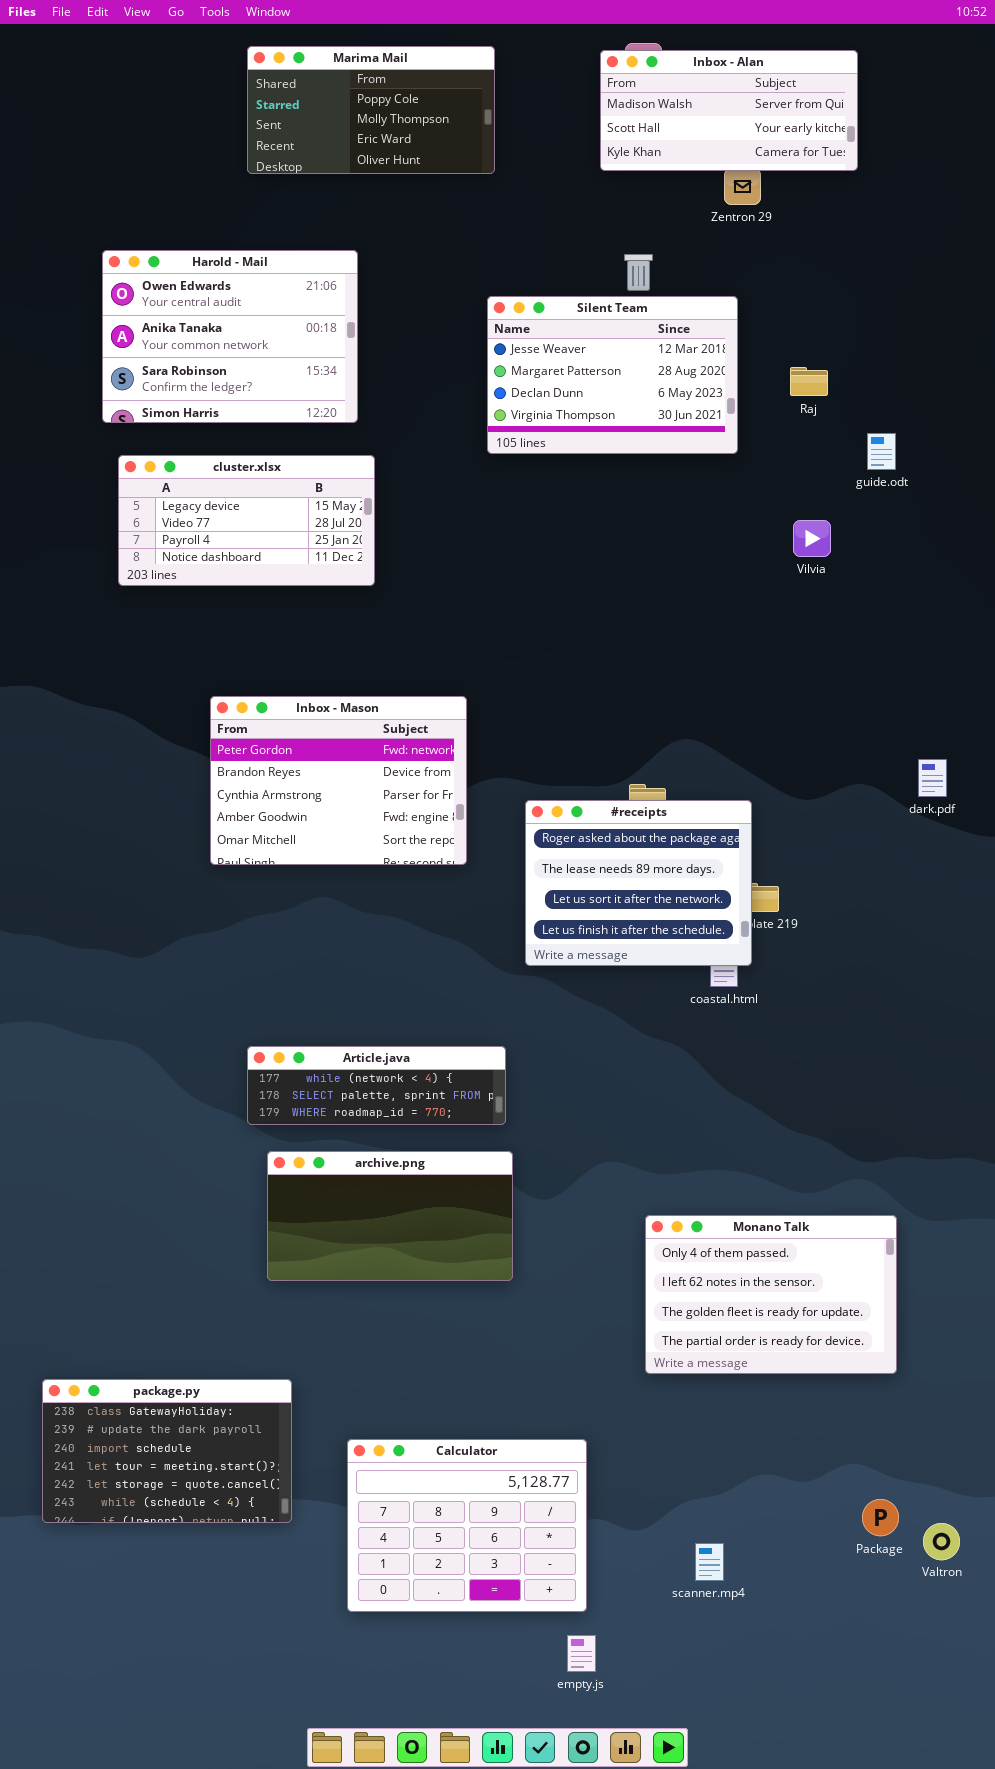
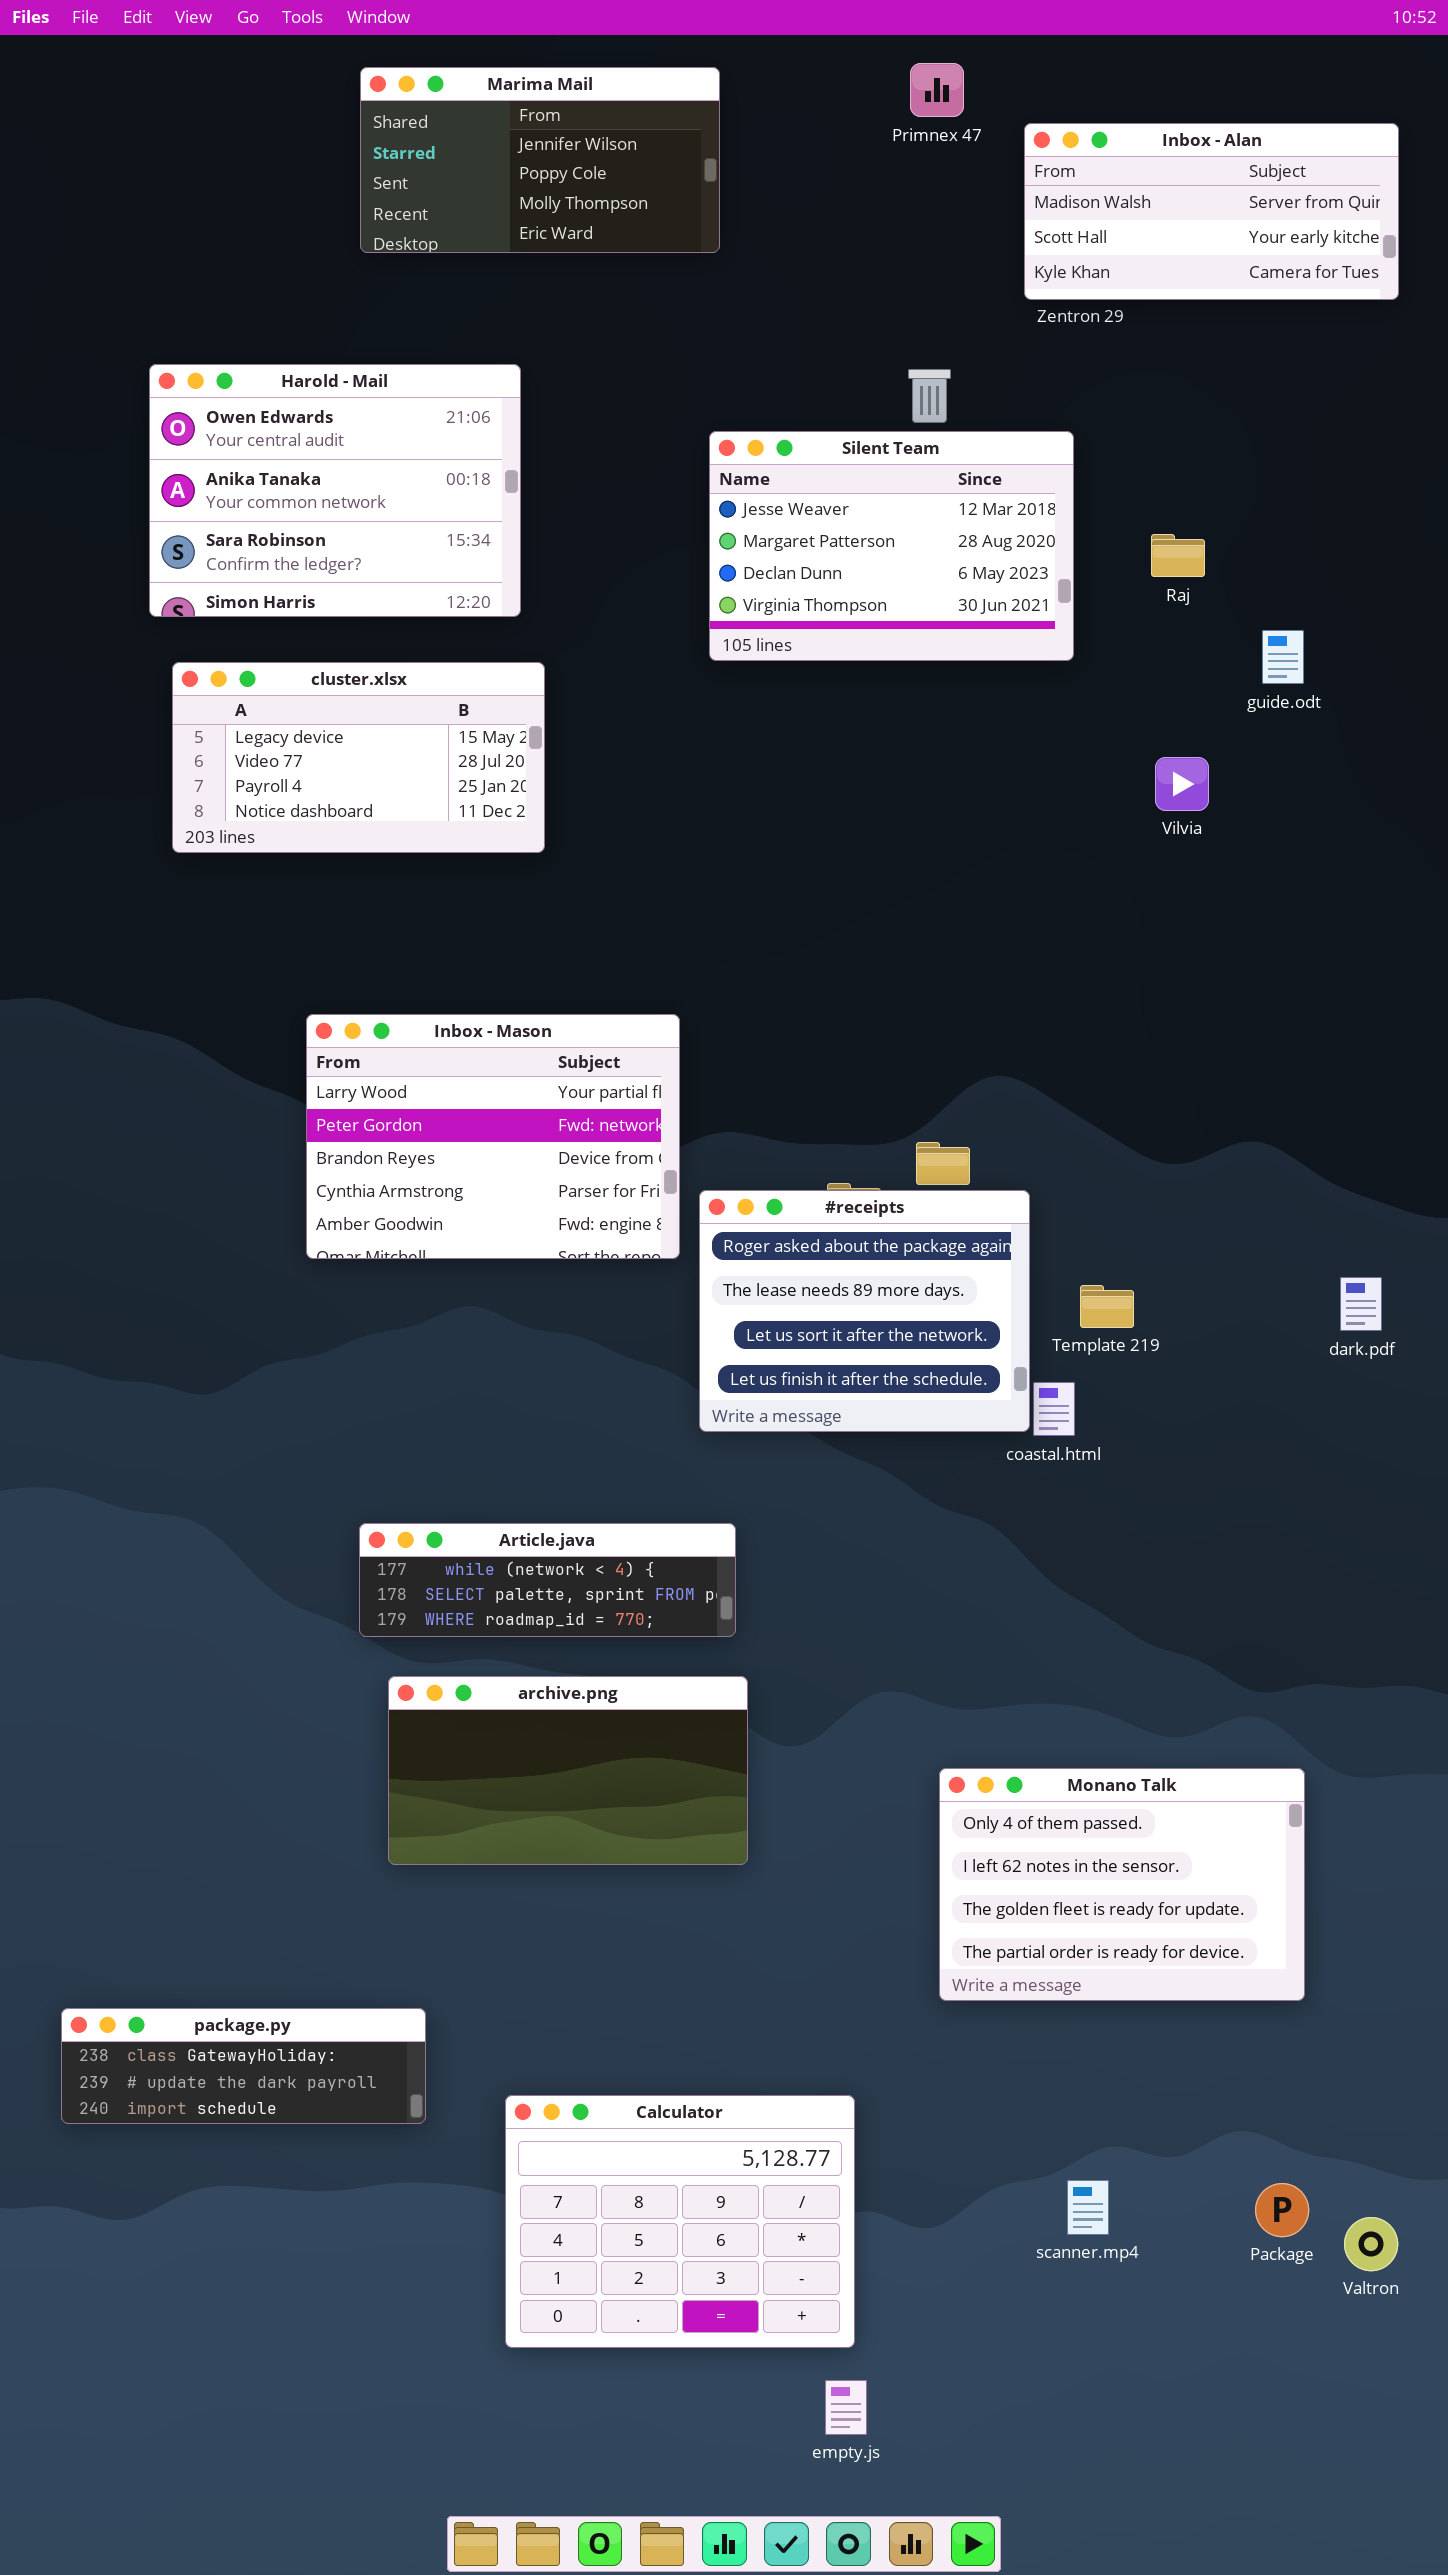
Marima Mail: [247,46,495,174] -> [360,67,720,253], scrolled up 1 row
Inbox - Alan: [600,50,858,171] -> [1024,123,1399,300], moved
Inbox - Mason: [210,696,467,865] -> [306,1014,680,1259], scrolled up 1 row
dark.pdf: [918,759,947,797] -> [1340,1277,1382,1331], moved
#receipts: [525,800,752,966] -> [699,1190,1030,1432], moved
package.py: [42,1379,292,1523] -> [61,2008,426,2124], resized
scanner.mp4: [695,1543,724,1581] -> [1067,2180,1109,2235], moved

